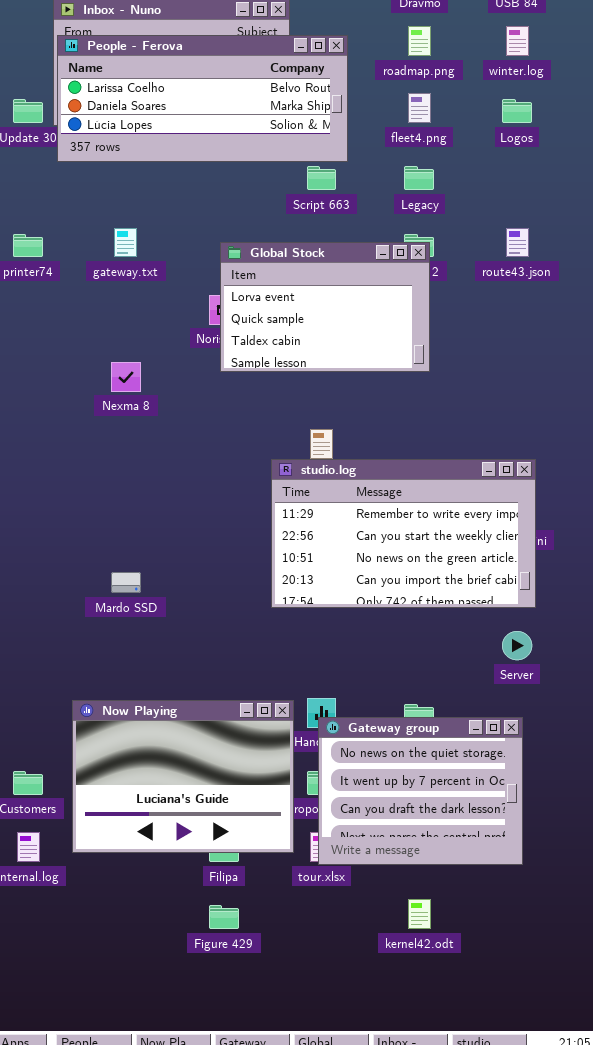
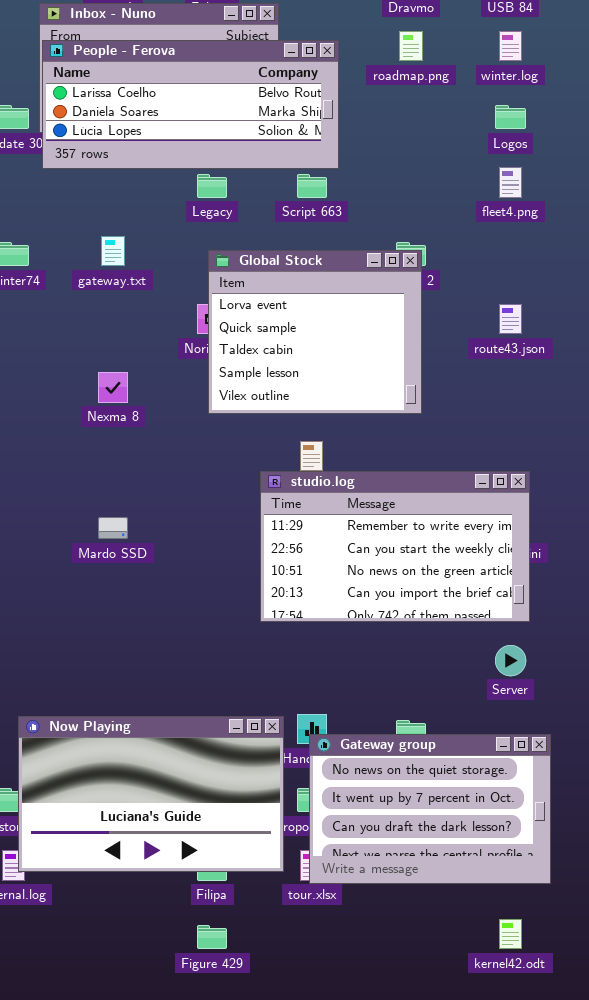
fleet4.png: [408,93,431,123] -> [499,167,522,198], moved
Legacy: [404,166,434,190] -> [197,174,227,198], moved
route43.json: [506,228,529,257] -> [499,304,522,334], moved
Global Stock: [220,242,430,372] -> [208,250,422,414], resized
Mardo SSD: [111,572,141,593] -> [98,517,128,539], moved
Now Playing: [72,700,294,853] -> [18,716,284,872], resized
Gateway group: [318,717,523,865] -> [309,734,551,884], resized
kernel42.odt: [408,899,431,929] -> [499,919,522,949], moved

